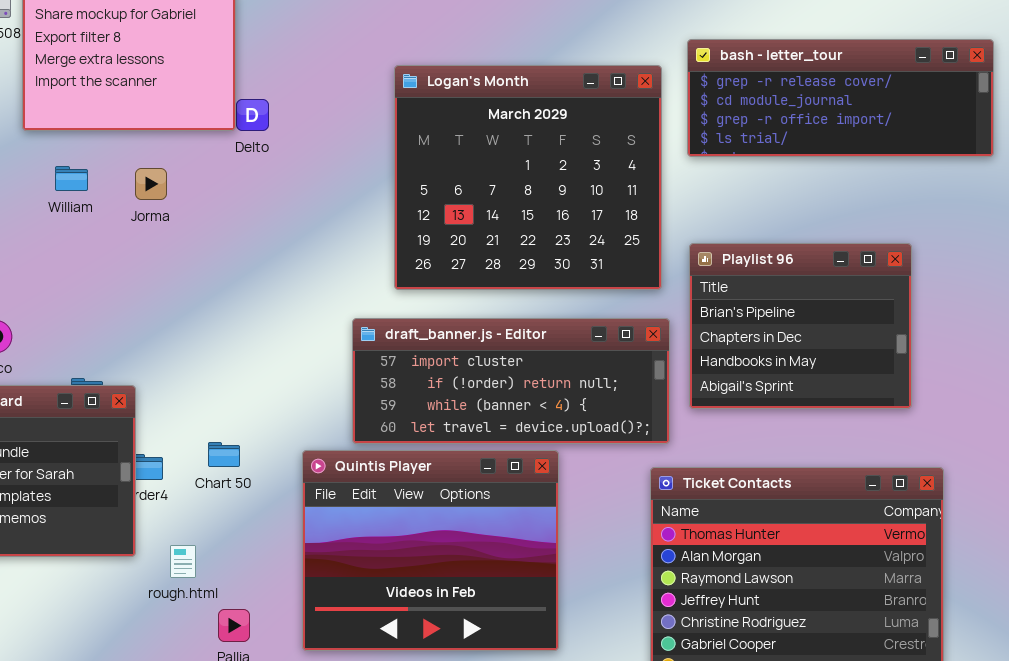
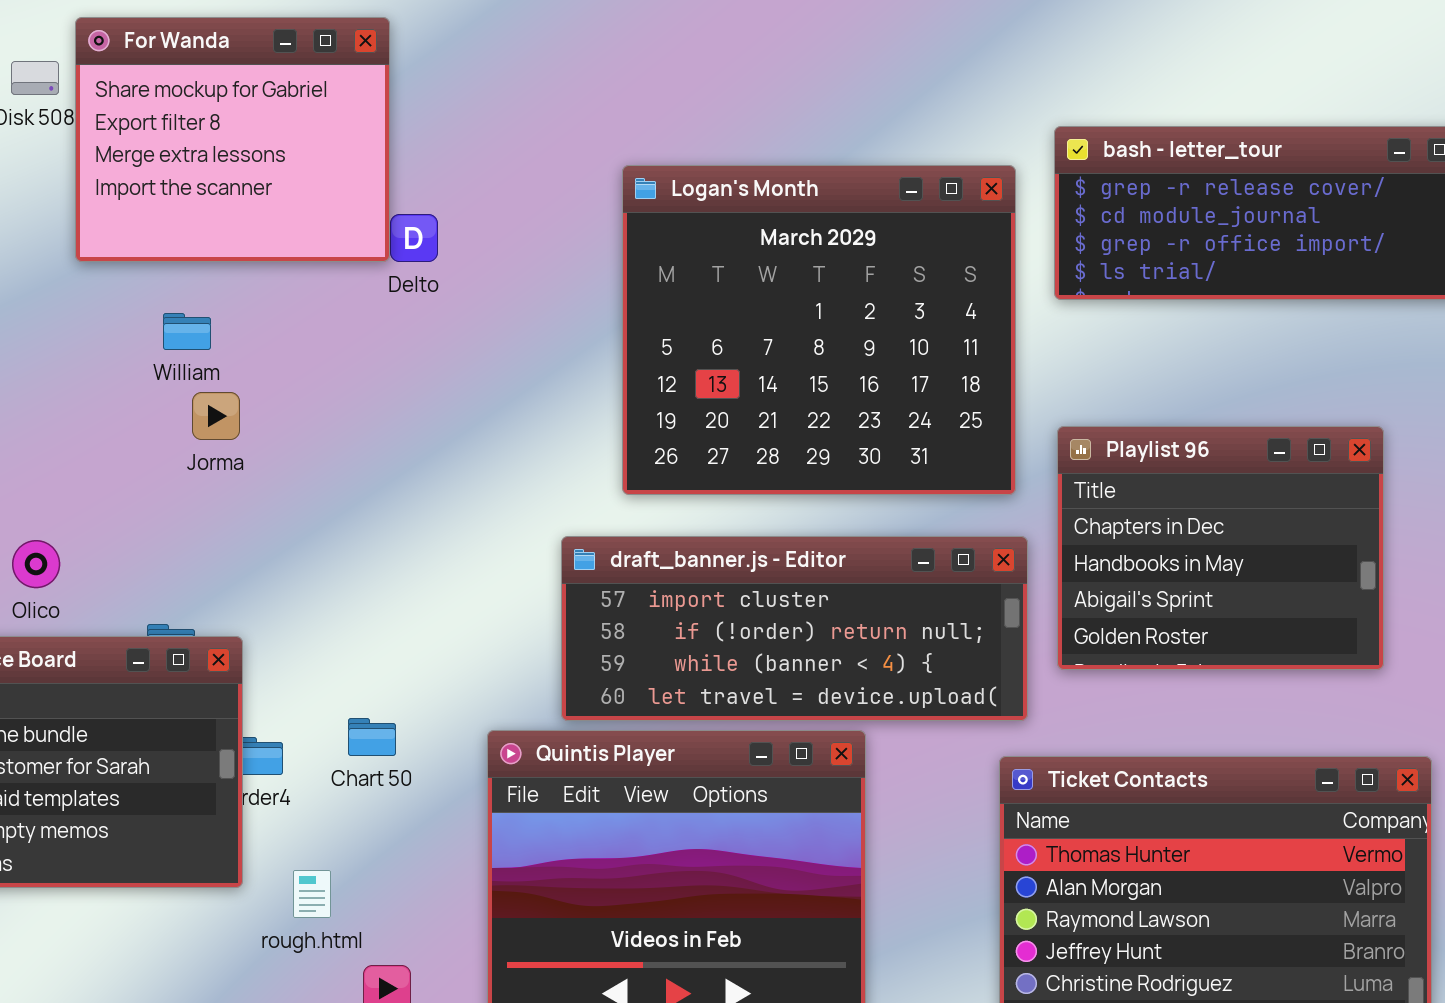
William: [55,166,88,191] -> [163,313,211,350], moved
Jorma: [135,168,167,200] -> [192,392,240,440], moved
Playlist 96: [689,243,912,409] -> [1057,426,1384,670], scrolled down 1 row

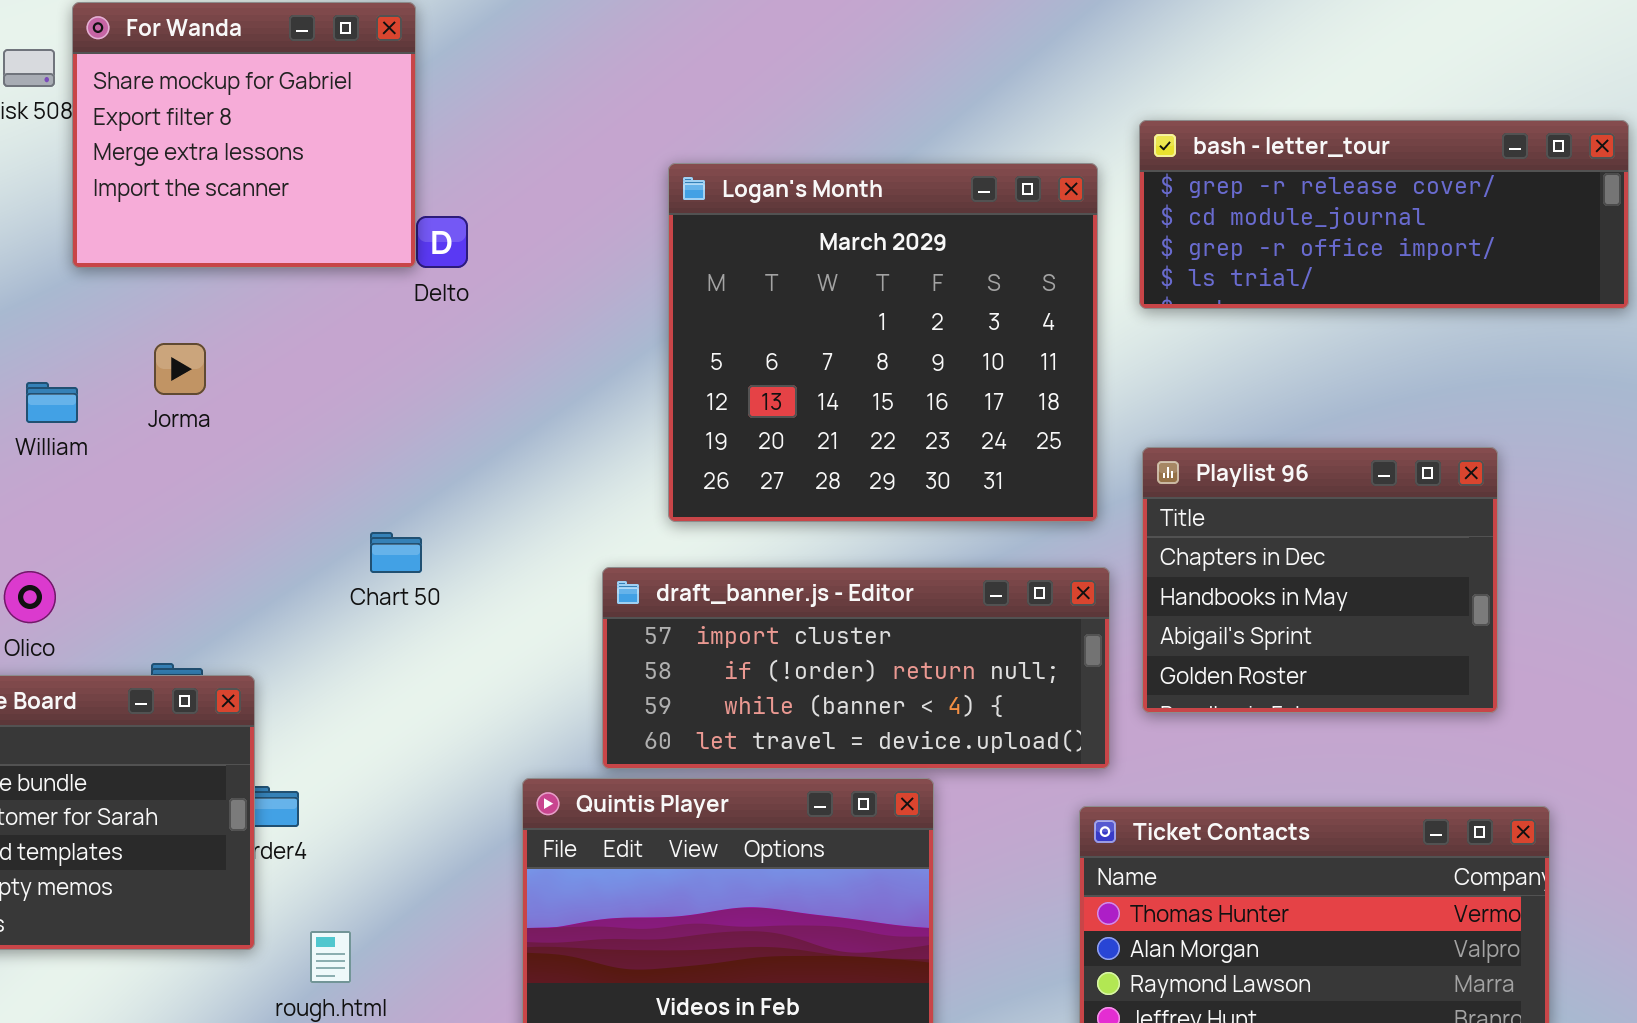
William: [163,313,211,350] -> [26,382,78,423], moved
Jorma: [192,392,240,440] -> [154,343,206,395], moved
Chart 50: [348,718,396,756] -> [370,532,422,573], moved

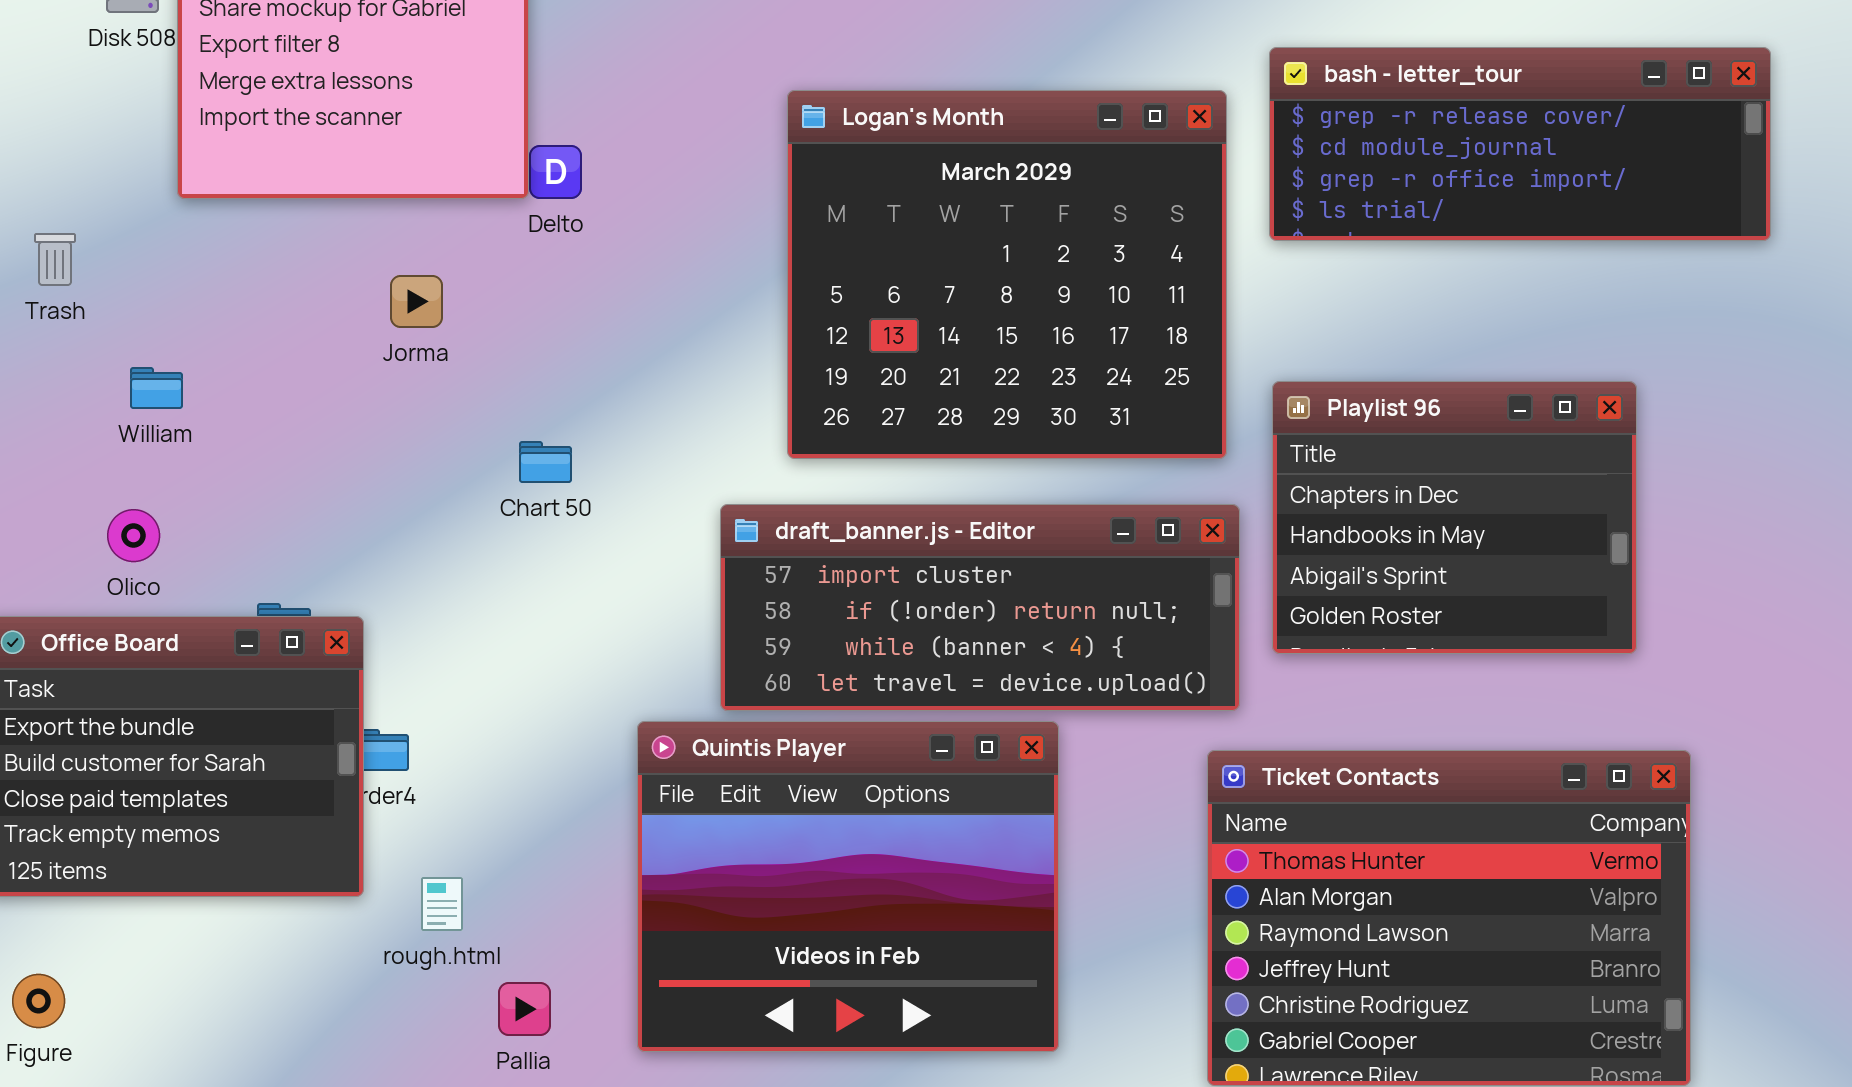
Jorma: [154,343,206,395] -> [390,275,443,328], moved
William: [26,382,78,423] -> [130,367,183,409], moved
Chart 50: [370,532,422,573] -> [519,441,572,483], moved

